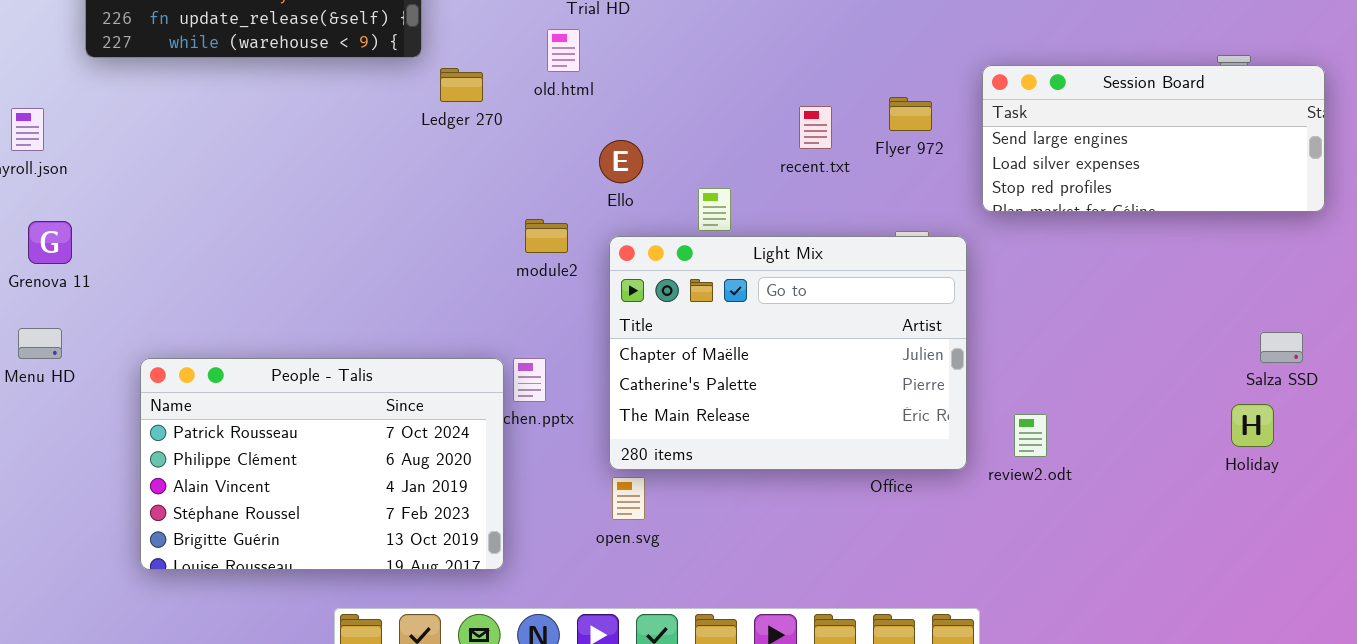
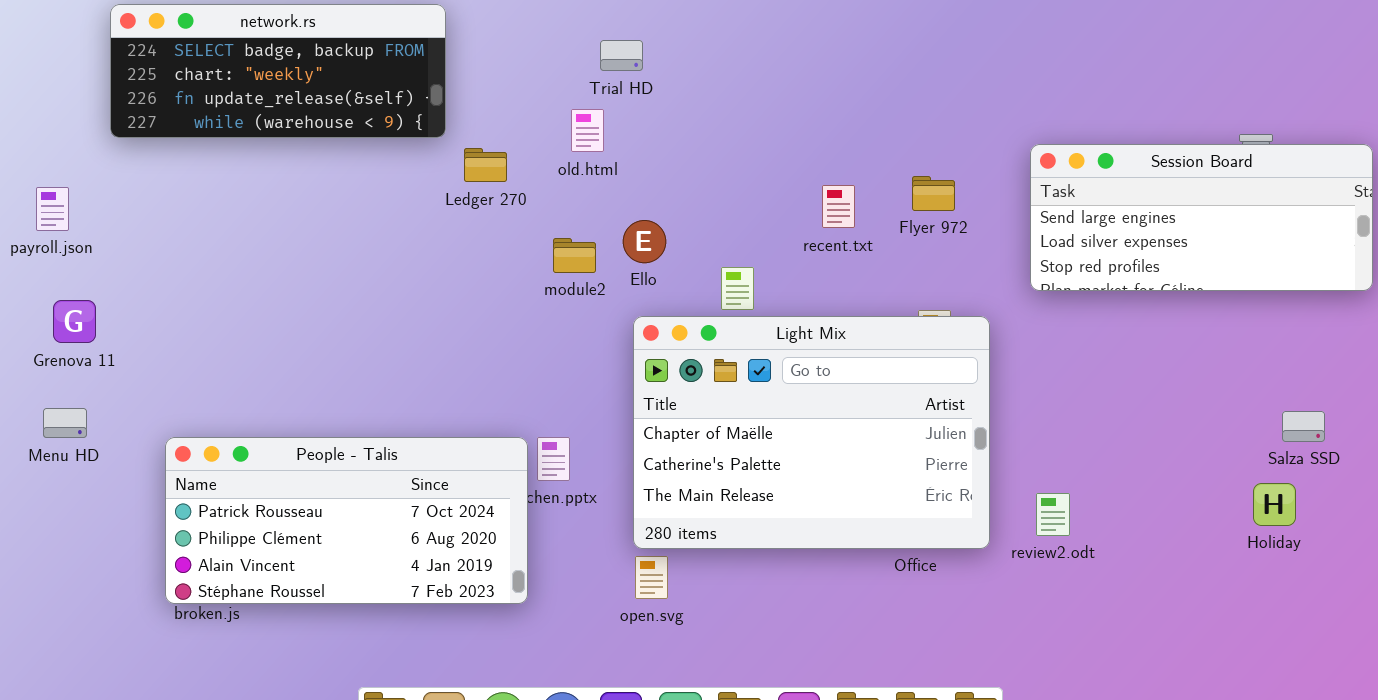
Session Board: [982,65,1325,212] -> [1030,144,1373,291], moved
module2: [525,219,568,253] -> [553,238,596,273], moved
People - Talis: [140,358,504,570] -> [165,437,528,604], resized

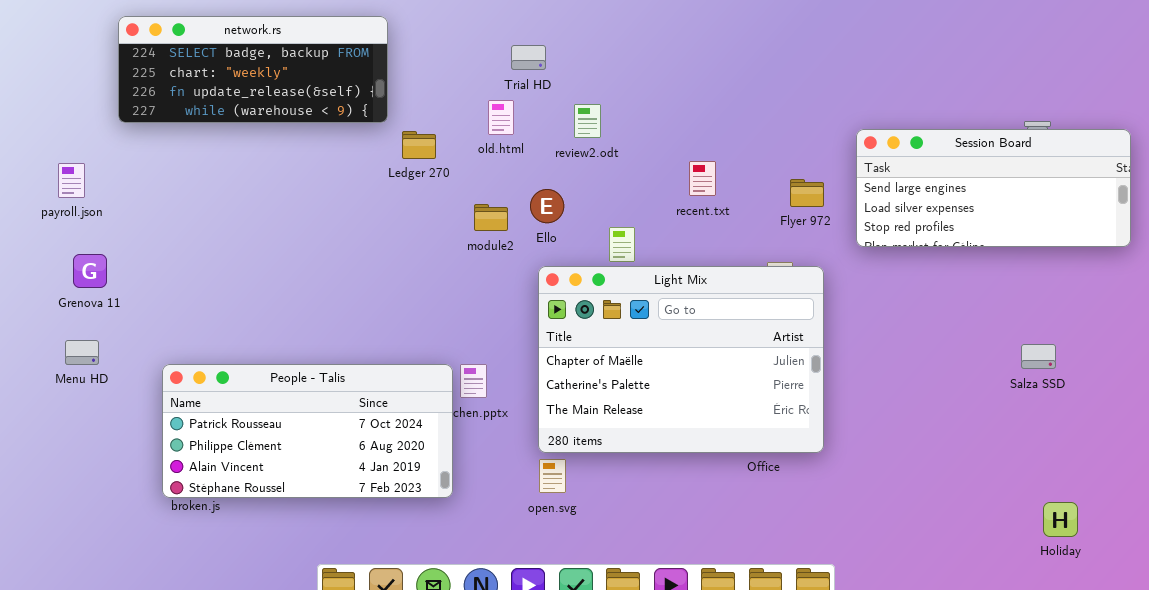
Flyer 972: [912,176,955,211] -> [790,179,824,207], moved
Salza SSD: [1282,411,1325,442] -> [1021,344,1056,369], moved
Holiday: [1253,483,1296,526] -> [1043,502,1078,537], moved
review2.odt: [1036,493,1070,536] -> [574,104,601,138], moved

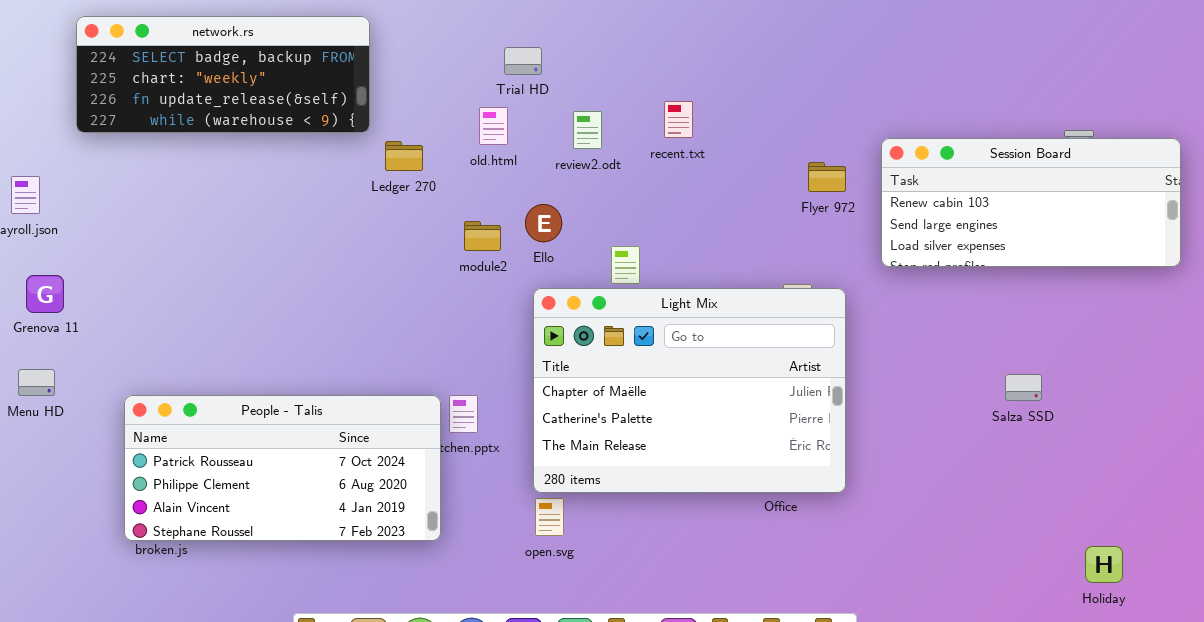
Session Board: [856,129,1131,247] -> [881,138,1181,267], scrolled up 1 row
recent.txt: [689,161,716,196] -> [664,101,693,138], moved
Flyer 972: [790,179,824,207] -> [808,162,846,192], moved
Salza SSD: [1021,344,1056,369] -> [1005,374,1042,401], moved

